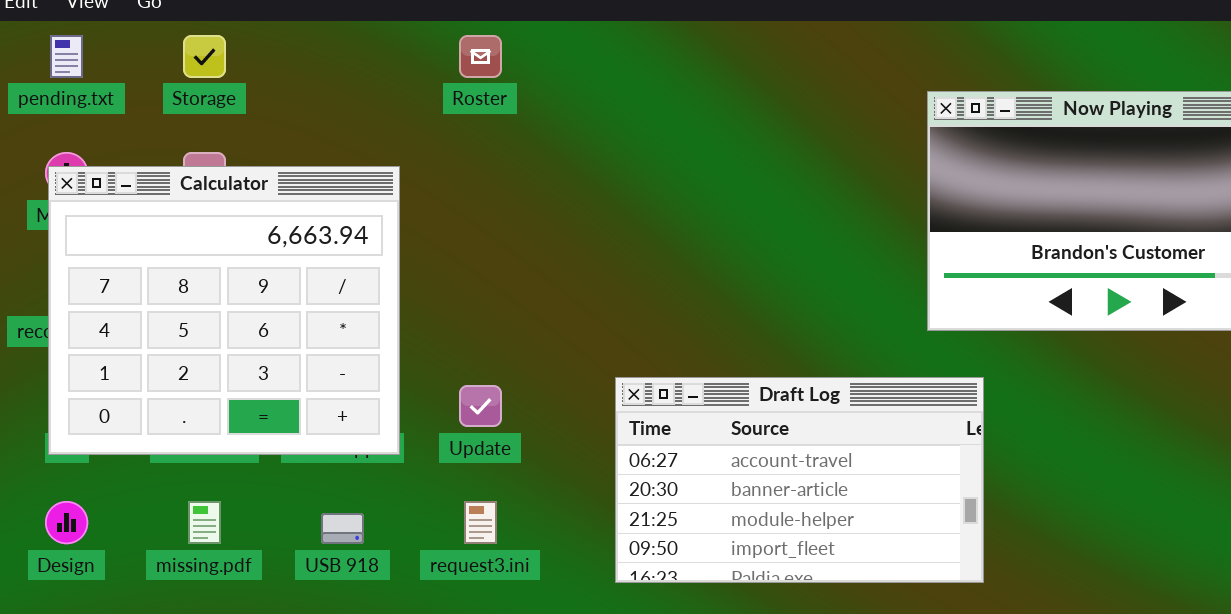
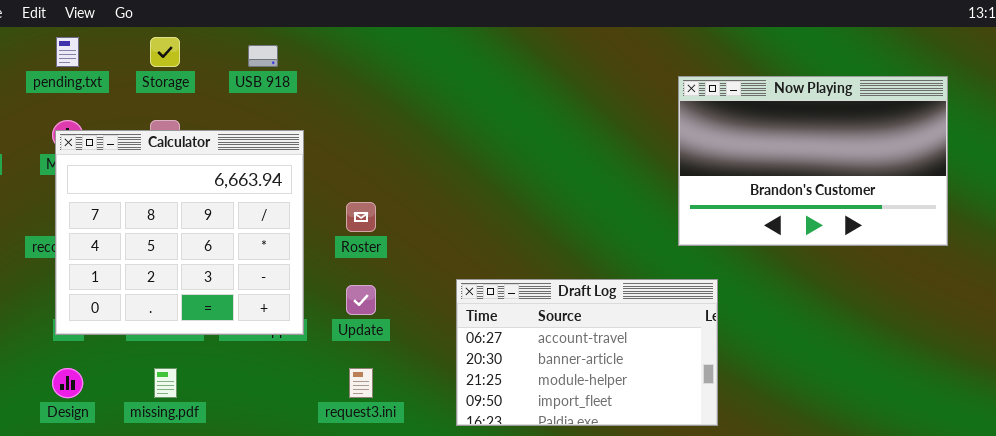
Roster: [459,35,502,78] -> [346,202,376,232], moved
USB 918: [321,513,364,544] -> [248,45,278,67], moved

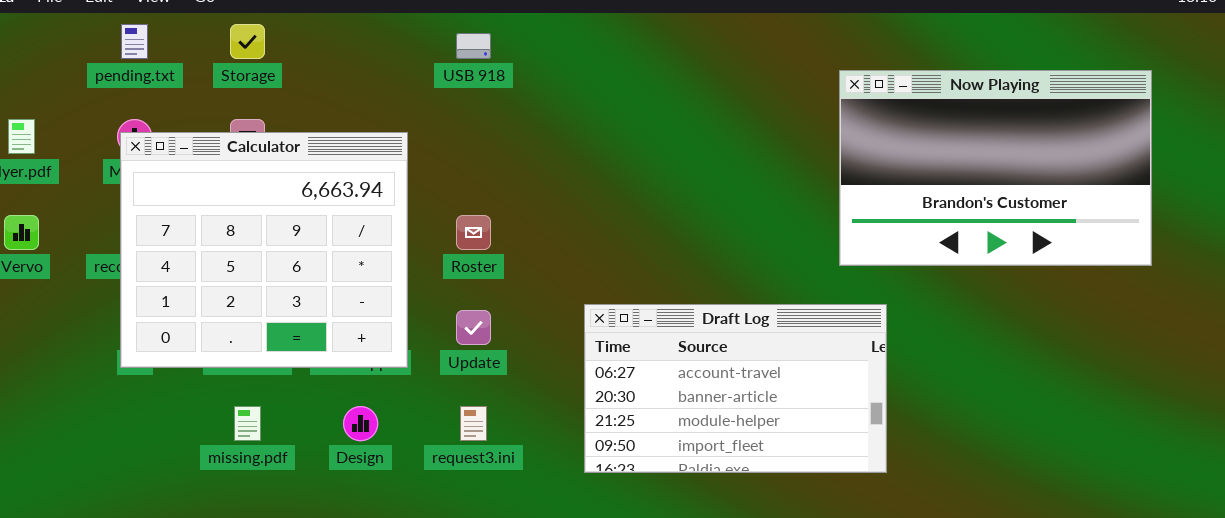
USB 918: [248,45,278,67] -> [456,33,491,59], moved
Design: [52,368,83,398] -> [343,406,378,441], moved

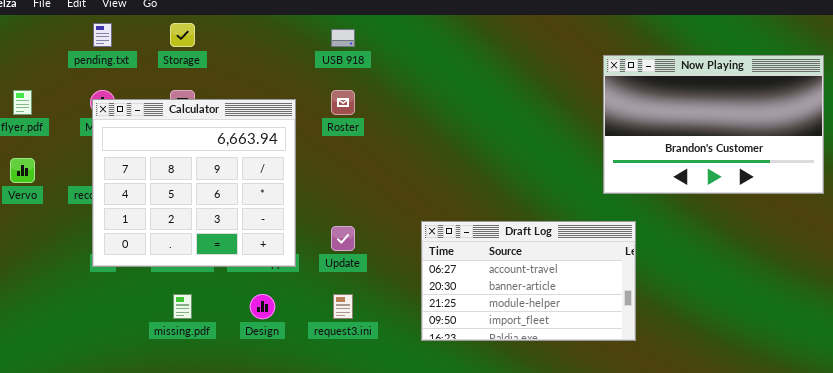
Roster: [456,215,491,250] -> [331,90,355,115], moved

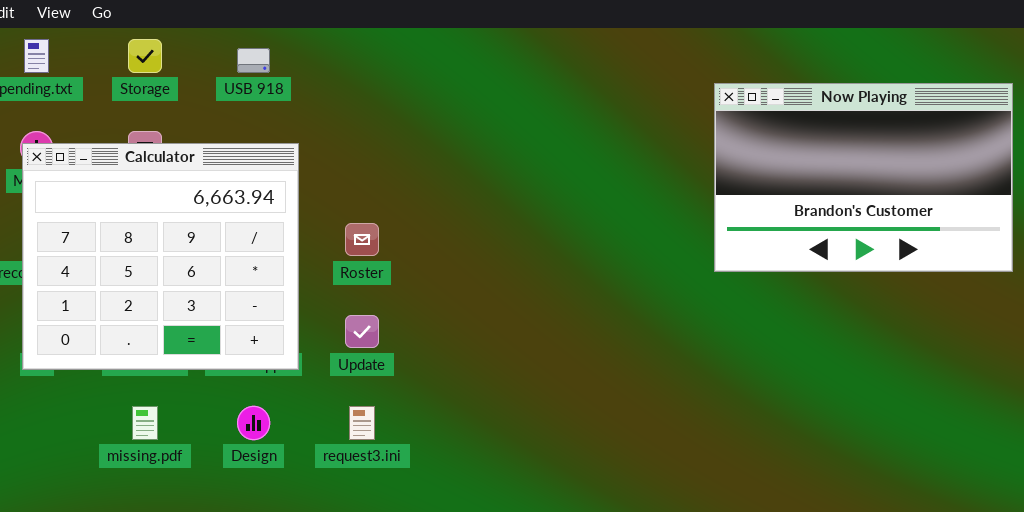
USB 918: [331,29,355,47] -> [237,48,270,73], moved
Roster: [331,90,355,115] -> [345,223,379,256], moved
Draft Log: [421,221,636,341] -> none, closed

